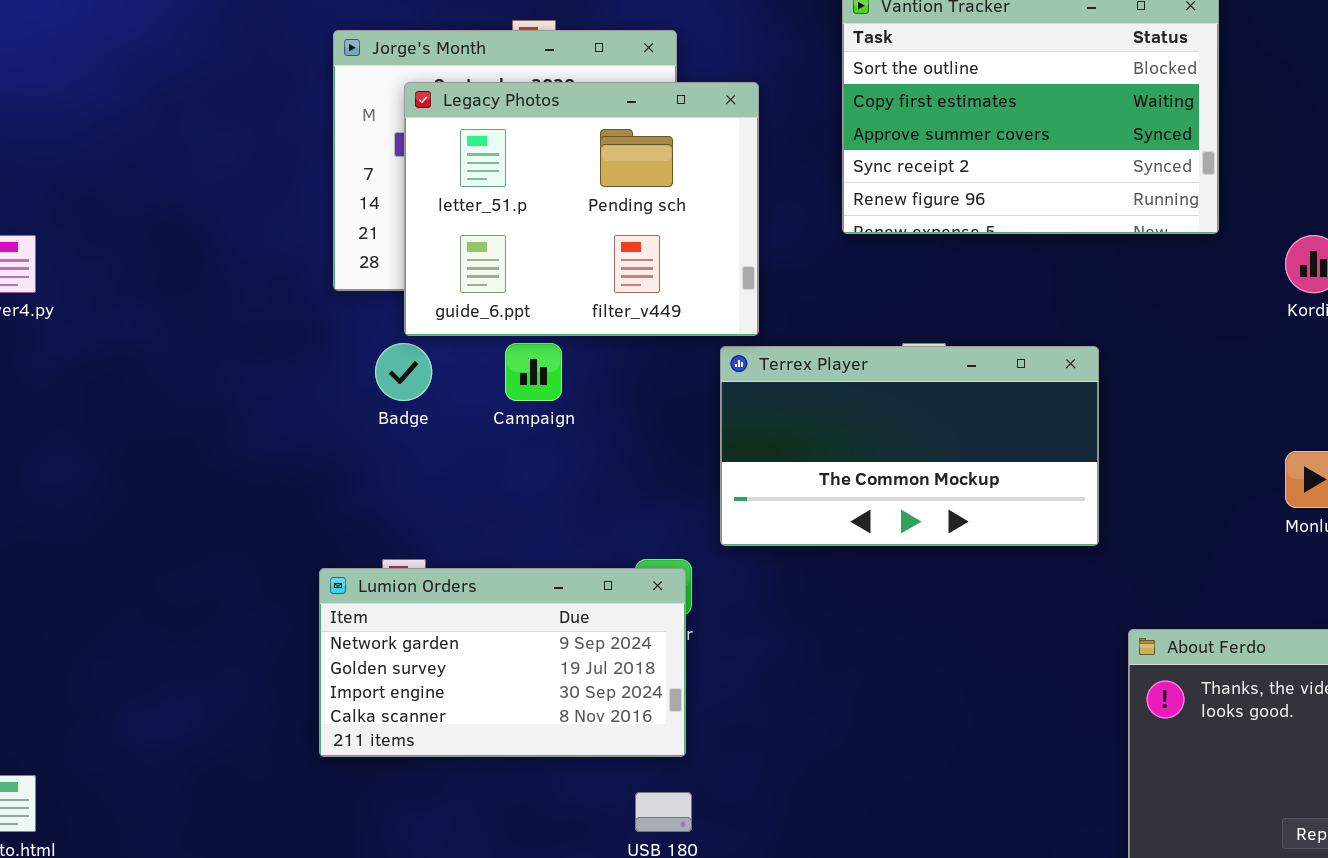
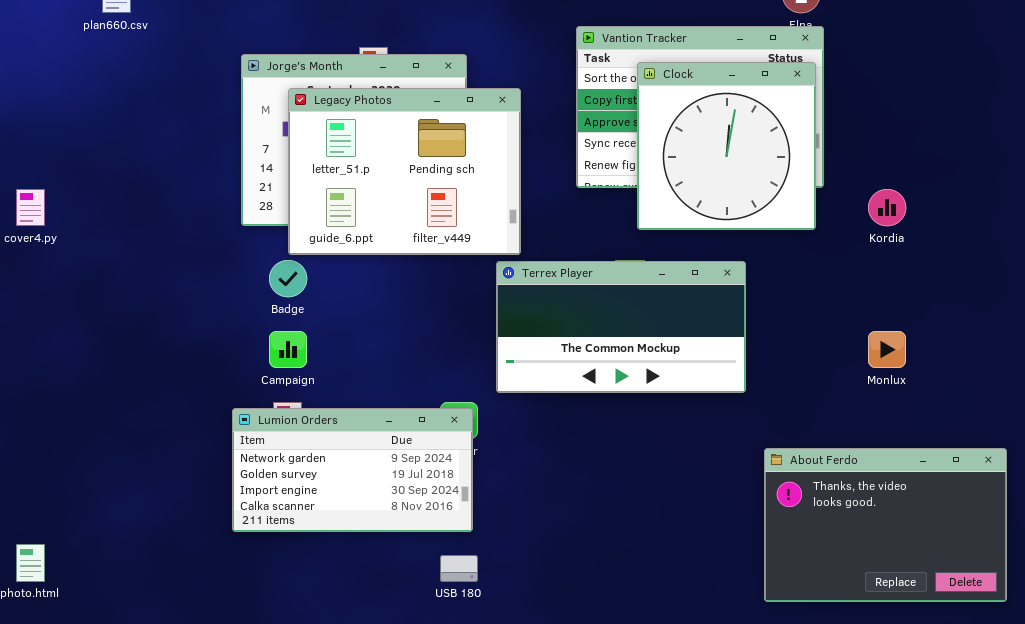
Clock: none -> [637,62,816,230], opened
Campaign: [505,343,562,401] -> [269,331,307,368], moved

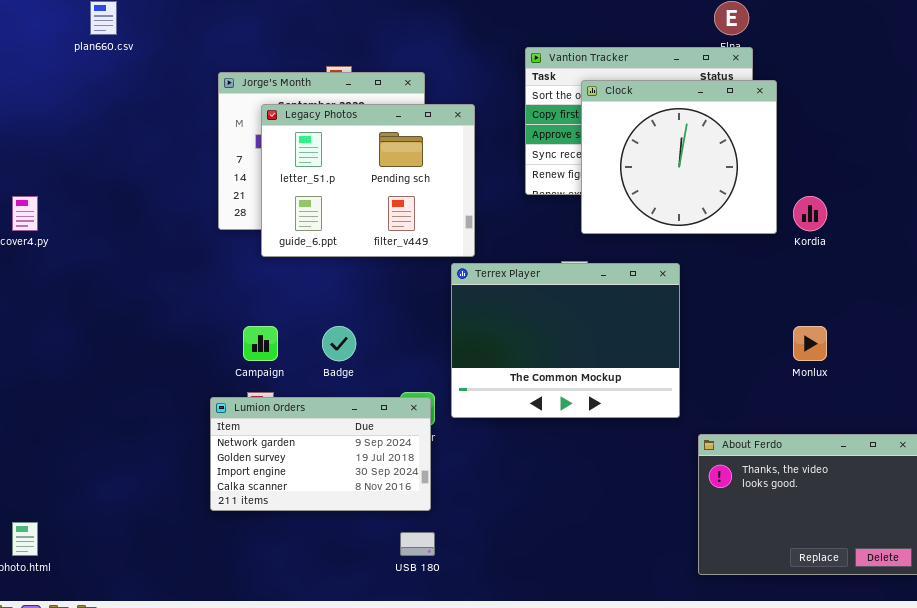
Clock: [637,62,816,230] -> [581,80,777,234], resized
Badge: [269,260,307,297] -> [322,326,356,361], moved
Terrex Player: [496,261,746,393] -> [451,263,680,418], resized

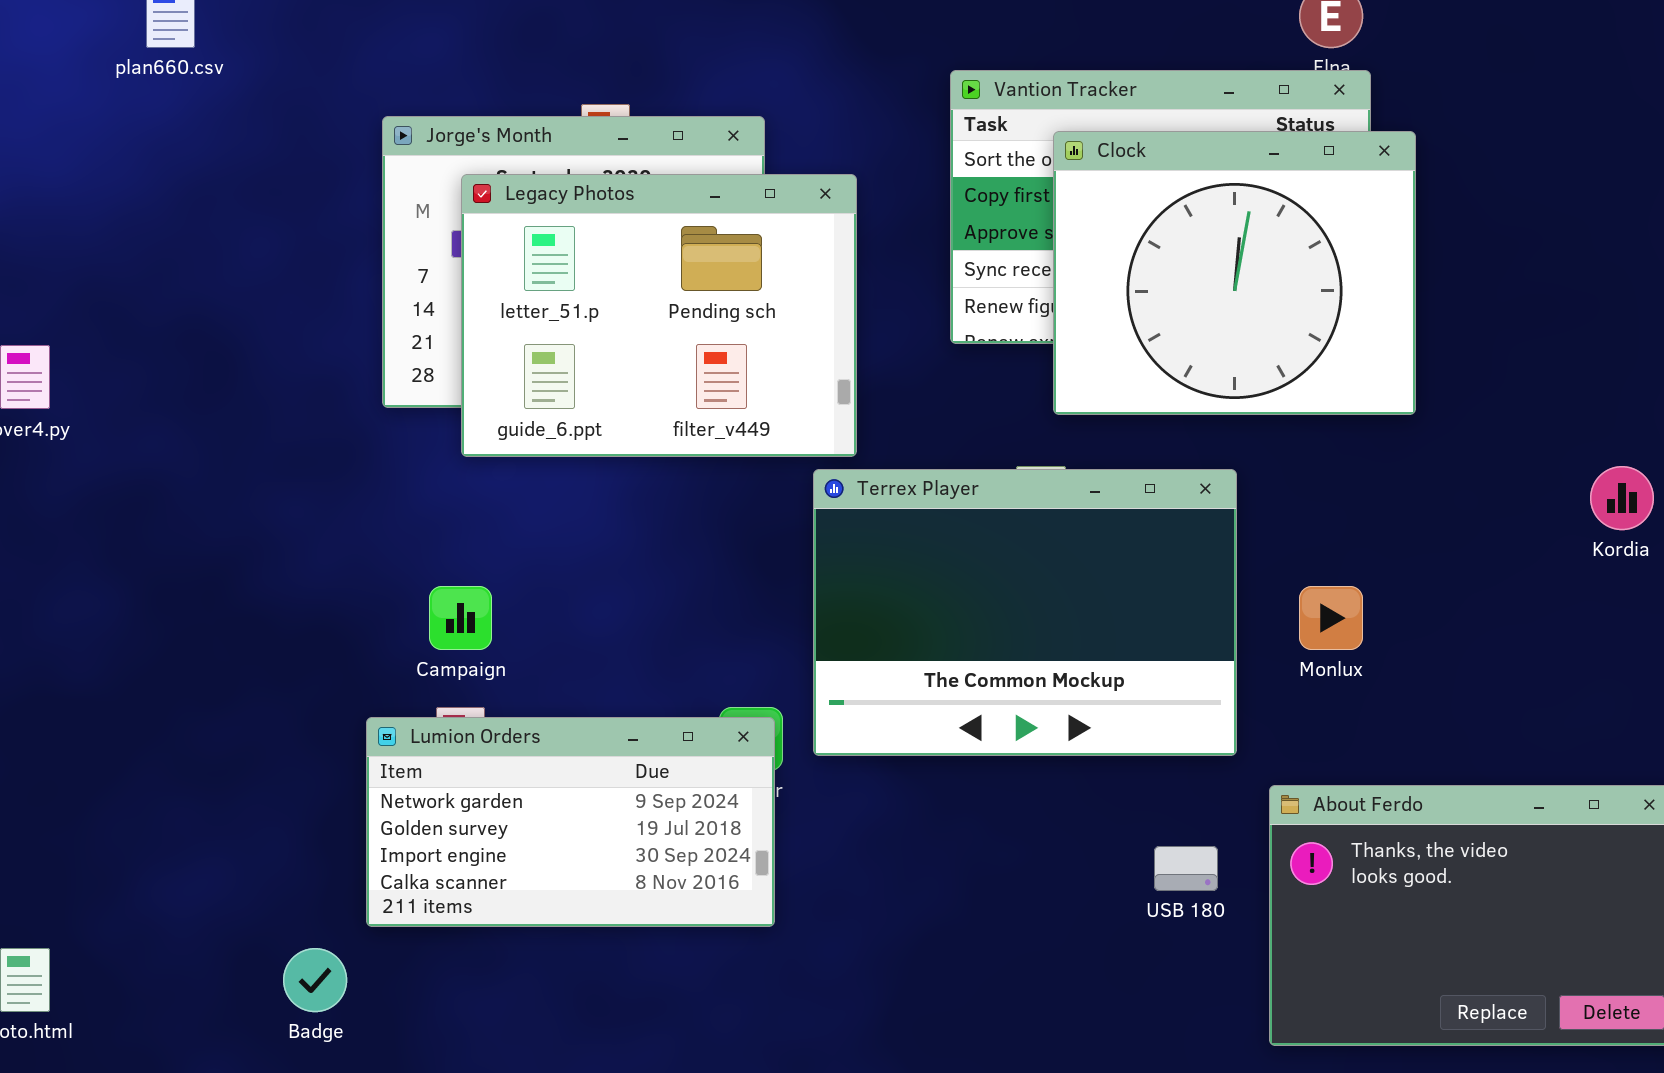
Kordia: [793,196,827,231] -> [1590,466,1654,530], moved
Badge: [322,326,356,361] -> [283,948,347,1012], moved
Monlux: [793,326,827,361] -> [1299,586,1363,650], moved
USB 180: [400,532,435,556] -> [1154,846,1218,891], moved

